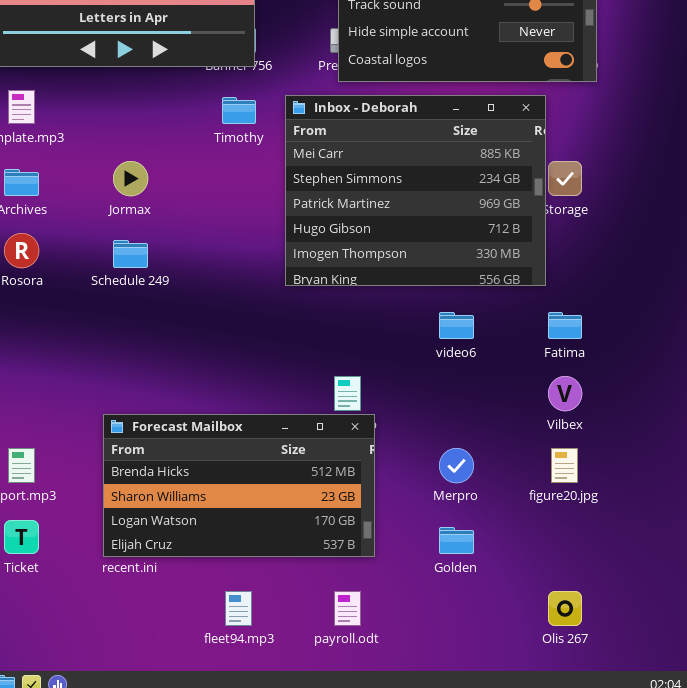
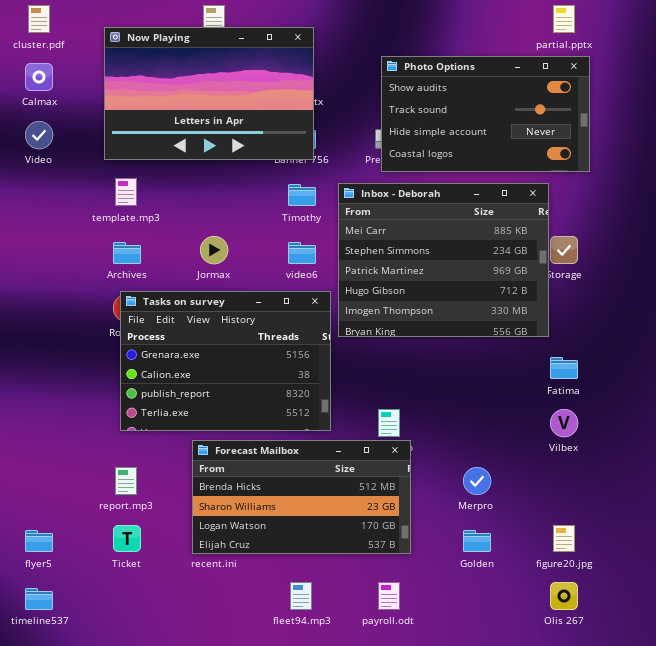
Tasks on survey: none -> [120,291,331,431], opened
video6: [439,312,474,339] -> [288,242,316,264], moved
figure20.jpg: [551,448,578,483] -> [553,525,575,552], moved

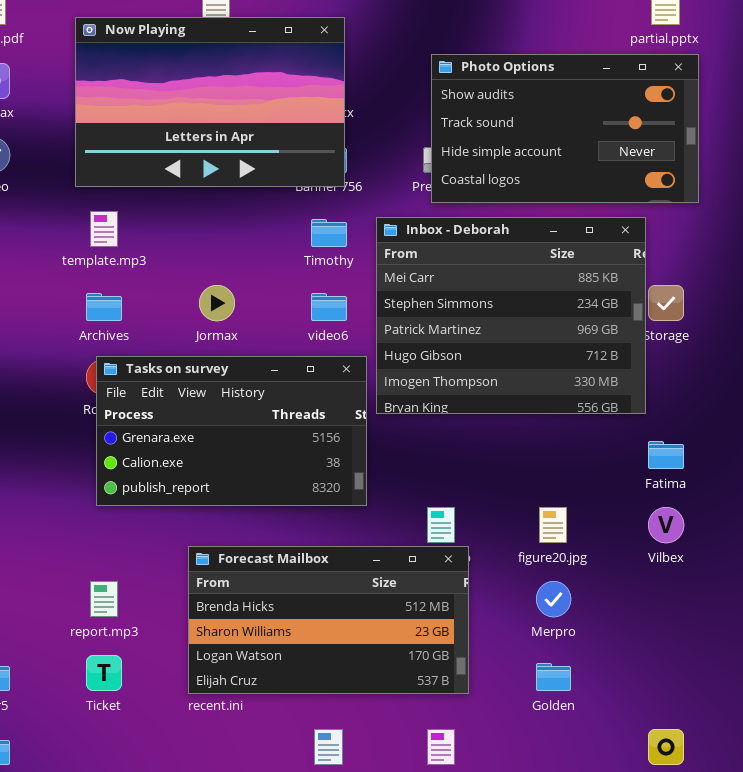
Tasks on survey: [120,291,331,431] -> [96,356,367,506], resized
figure20.jpg: [553,525,575,552] -> [539,507,567,543], moved

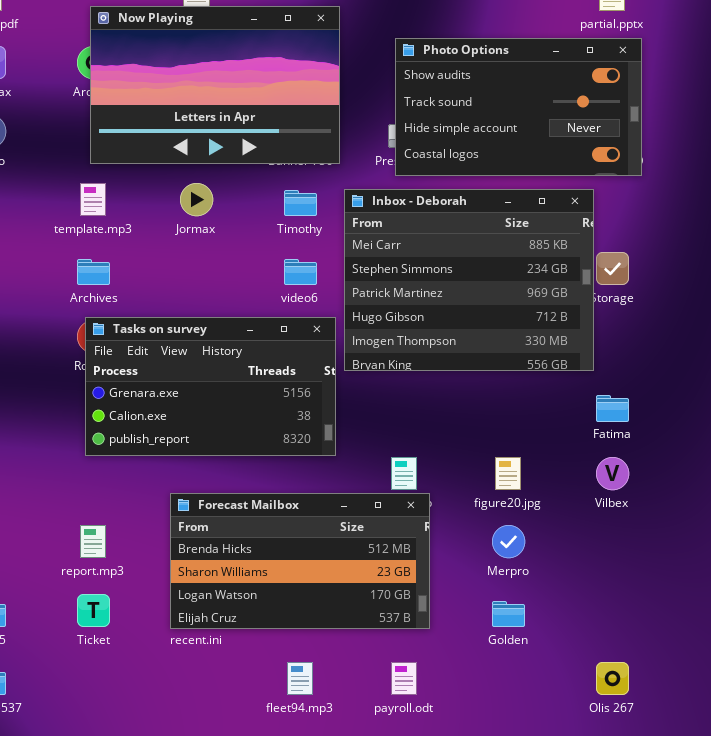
Now Playing: [75,17,345,187] -> [90,6,340,164], moved
Jormax: [199,285,235,321] -> [180,183,213,216], moved

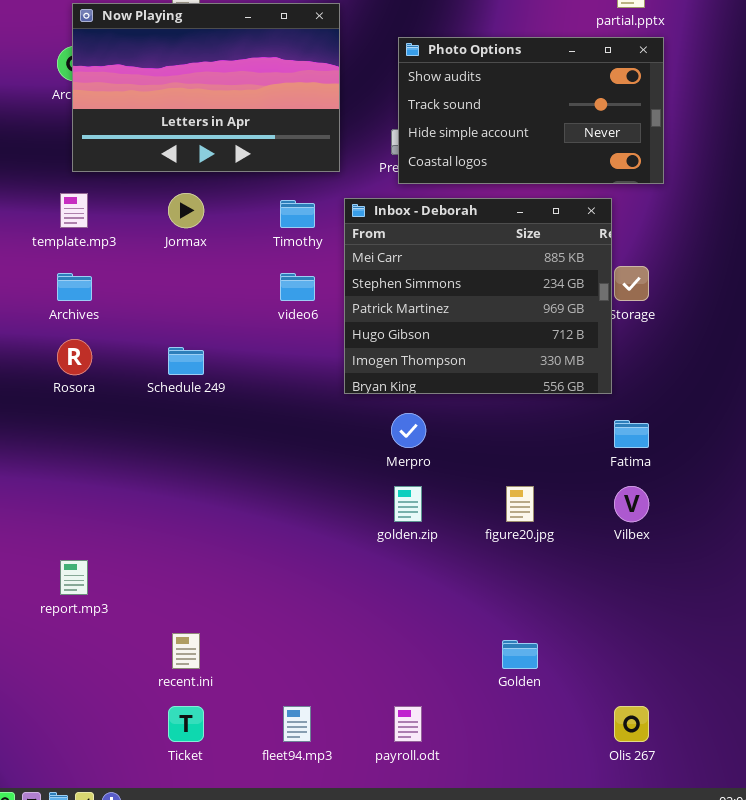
Tasks on survey: [85,317,336,456] -> none, closed
Forecast Mailbox: [170,493,430,629] -> none, closed
Merpro: [492,525,525,558] -> [391,413,426,448], moved
Ticket: [77,594,110,627] -> [168,706,204,742], moved

